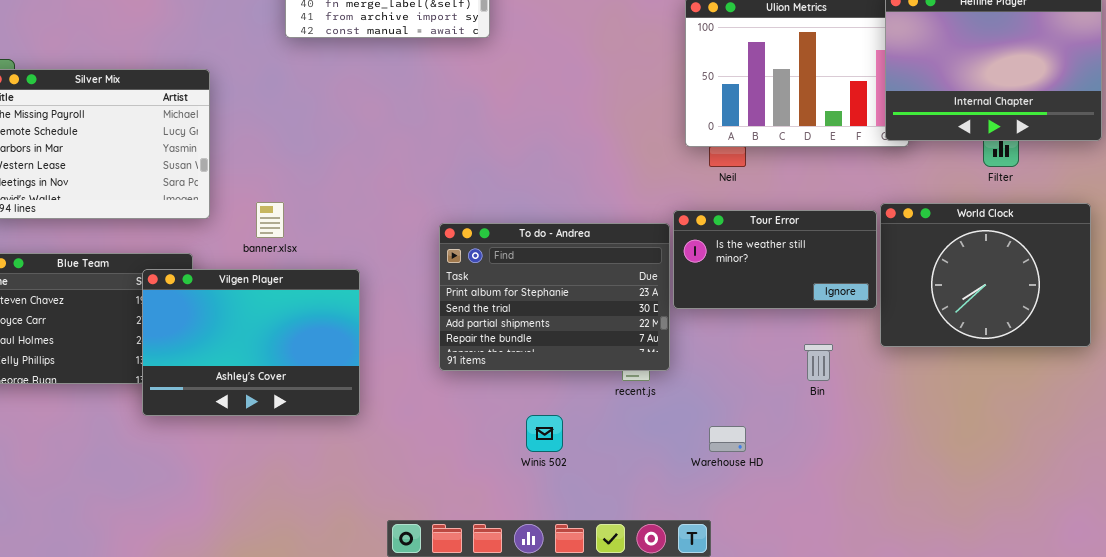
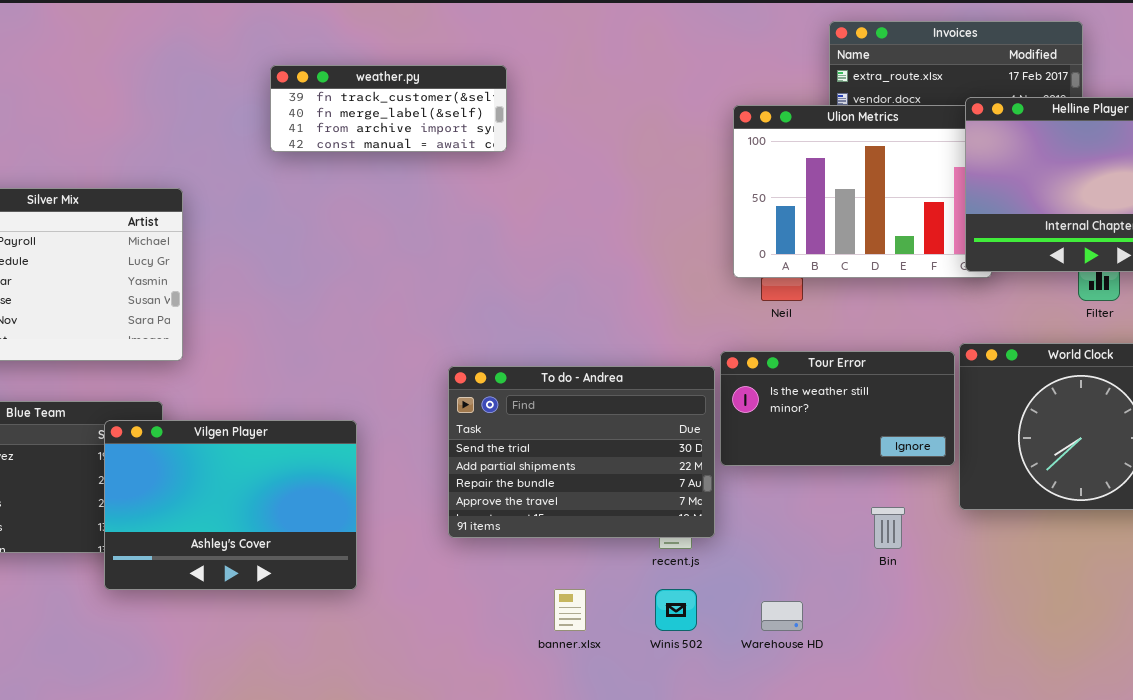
banner.xlsx: [256,202,284,238] -> [554,589,586,631], moved
To do - Andrea: [439,223,670,371] -> [448,366,715,538], scrolled down 1 row
Winis 502: [526,415,563,452] -> [655,589,697,631], moved

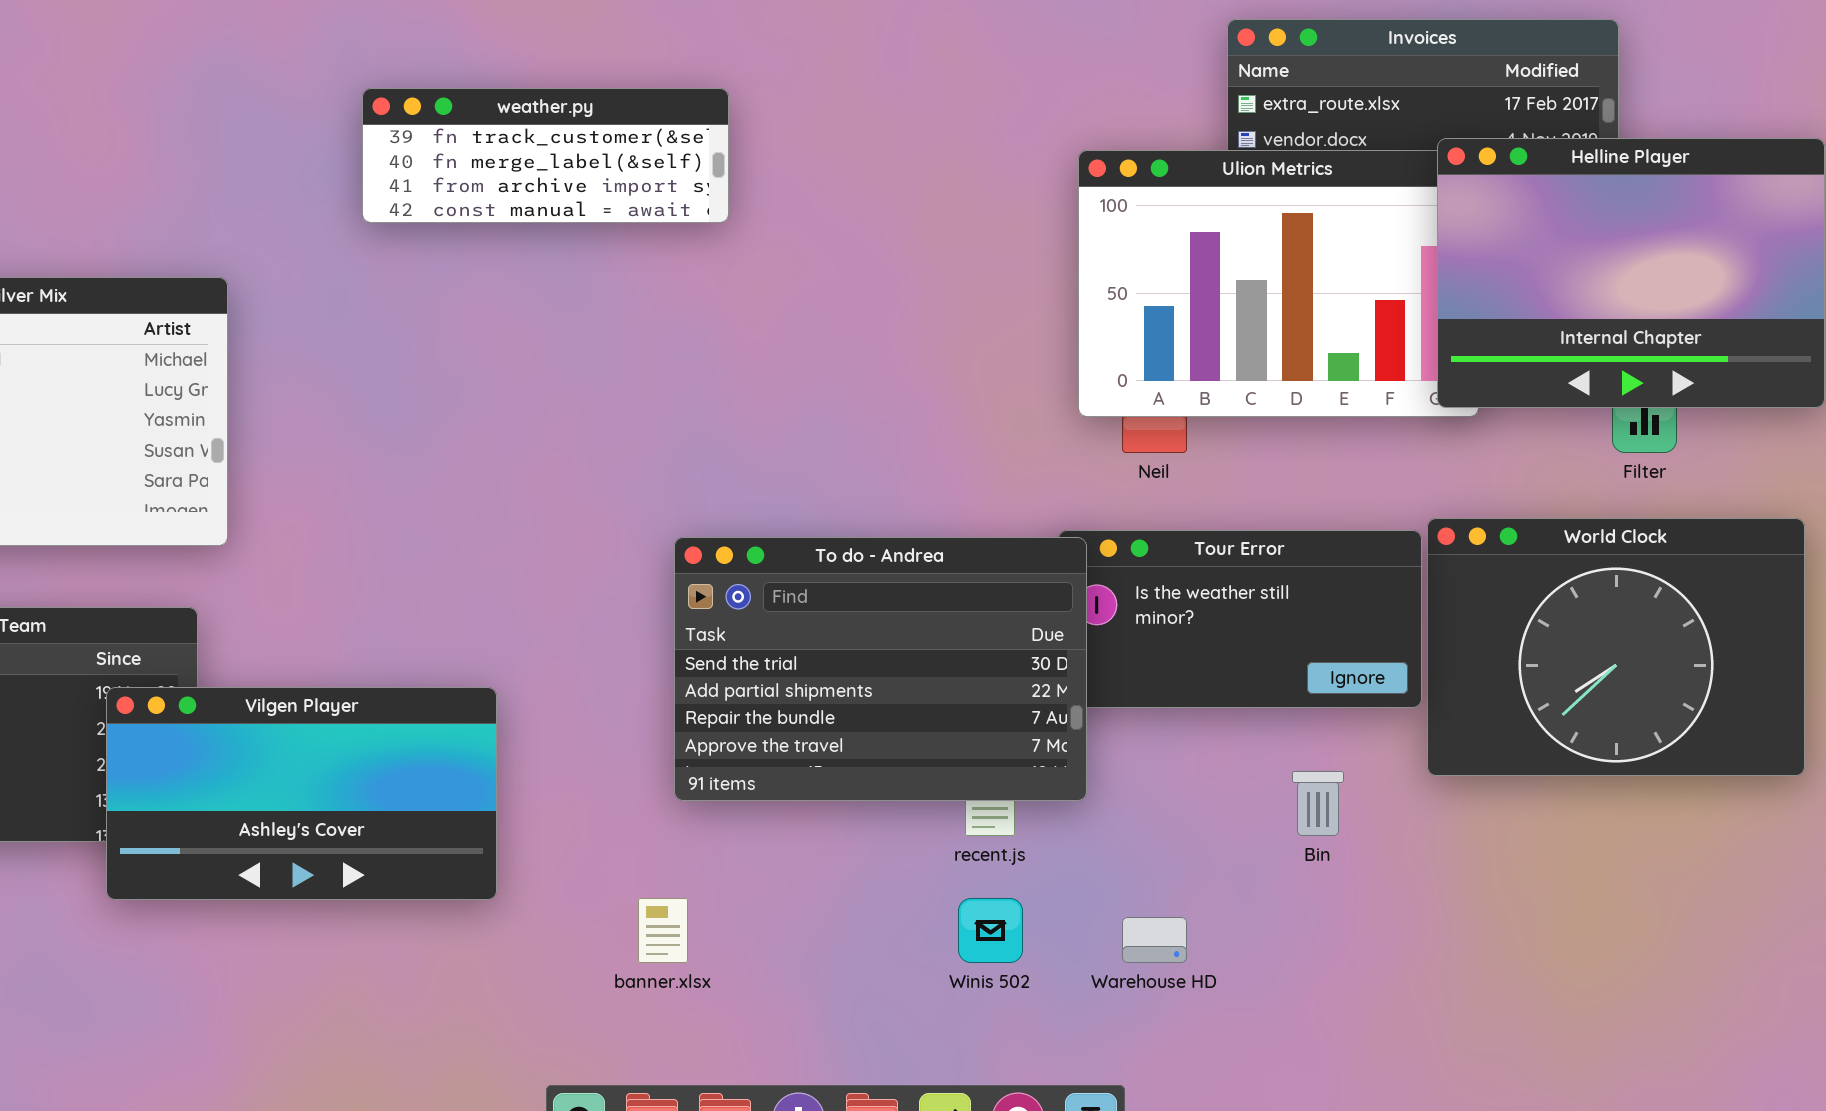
To do - Andrea: [448,366,715,538] -> [674,537,1087,801], moved
Vilgen Player: [104,420,357,590] -> [106,687,497,900], resized
banner.xlsx: [554,589,586,631] -> [638,898,688,963], moved

